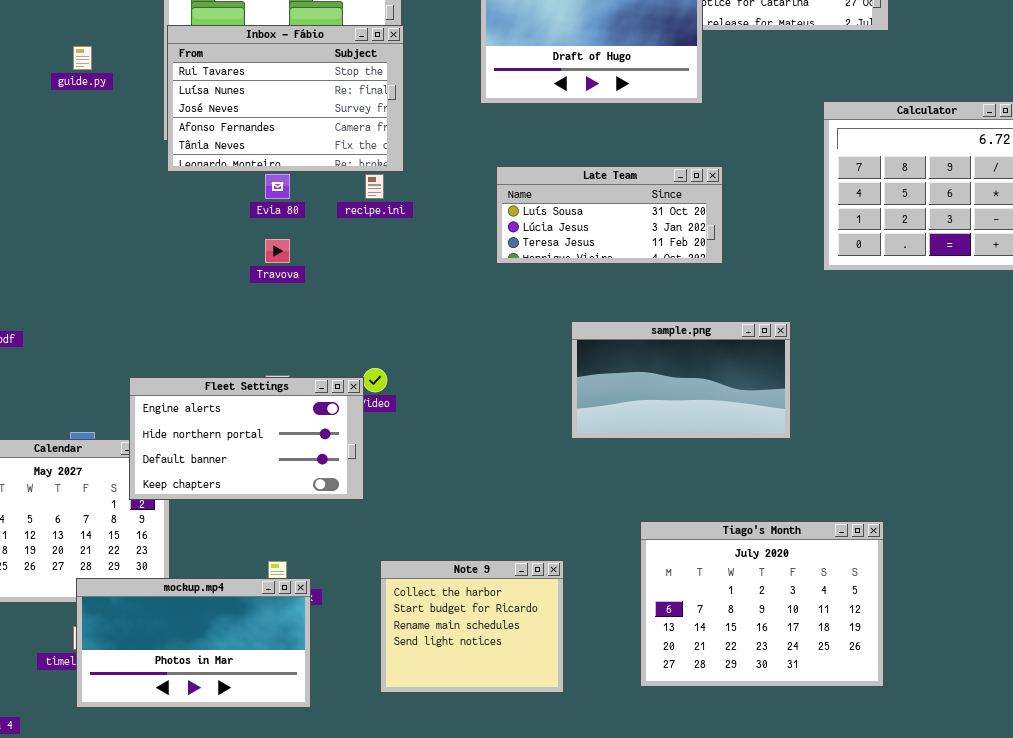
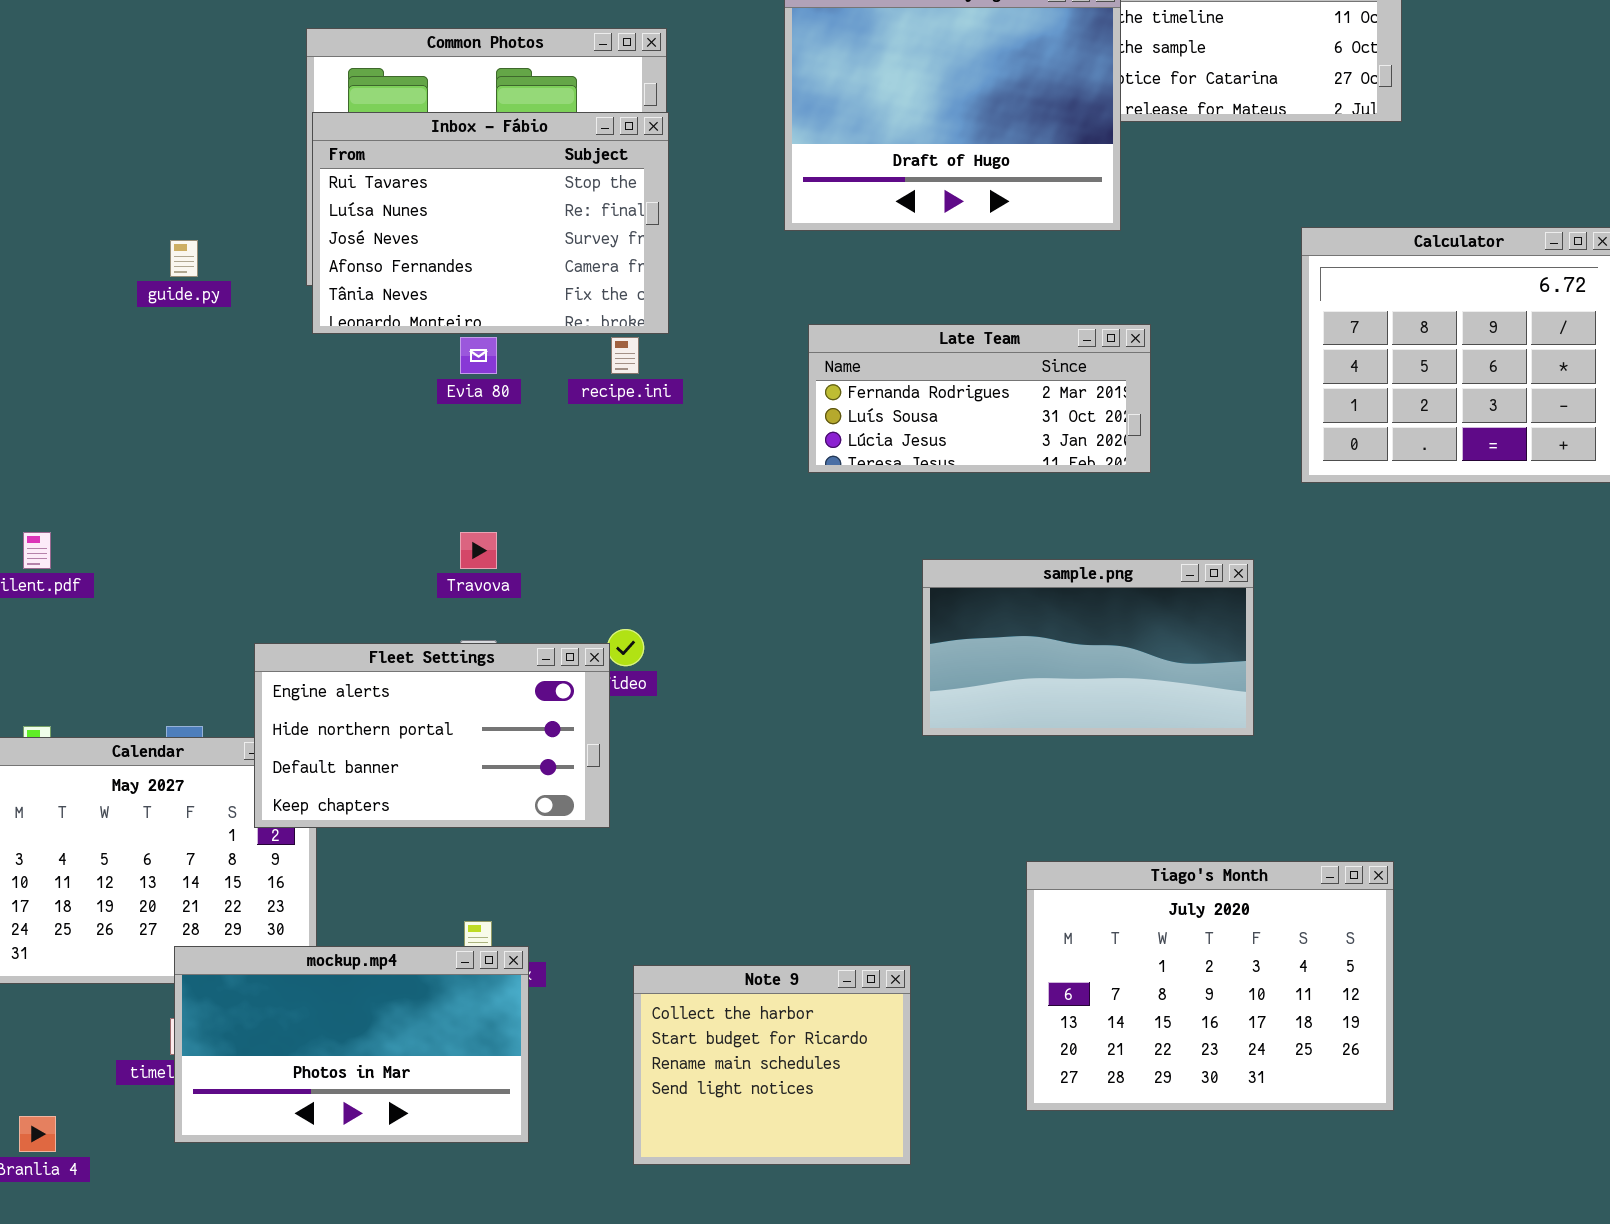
guide.py: [73,46,92,70] -> [170,240,198,277], moved
Late Team: [496,166,723,264] -> [808,324,1151,473], scrolled up 1 row
Travova: [265,239,290,263] -> [460,532,497,569], moved
Note 9: [380,560,564,693] -> [633,965,911,1165], moved

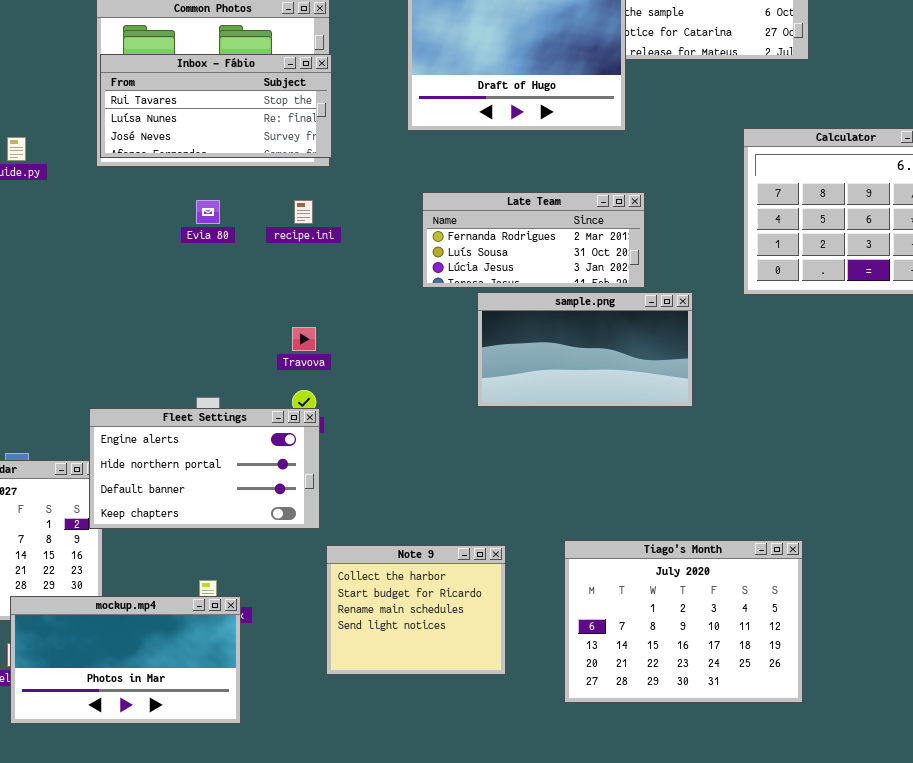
Inbox - Fábio: [312,112,669,334] -> [100,54,332,158], resized
Travova: [460,532,497,569] -> [292,327,316,351], moved
sample.png: [922,559,1254,736] -> [477,292,693,407], moved
Fleet Settings: [254,643,610,828] -> [89,408,320,529], moved
Note 9: [633,965,911,1165] -> [326,545,506,675], moved

